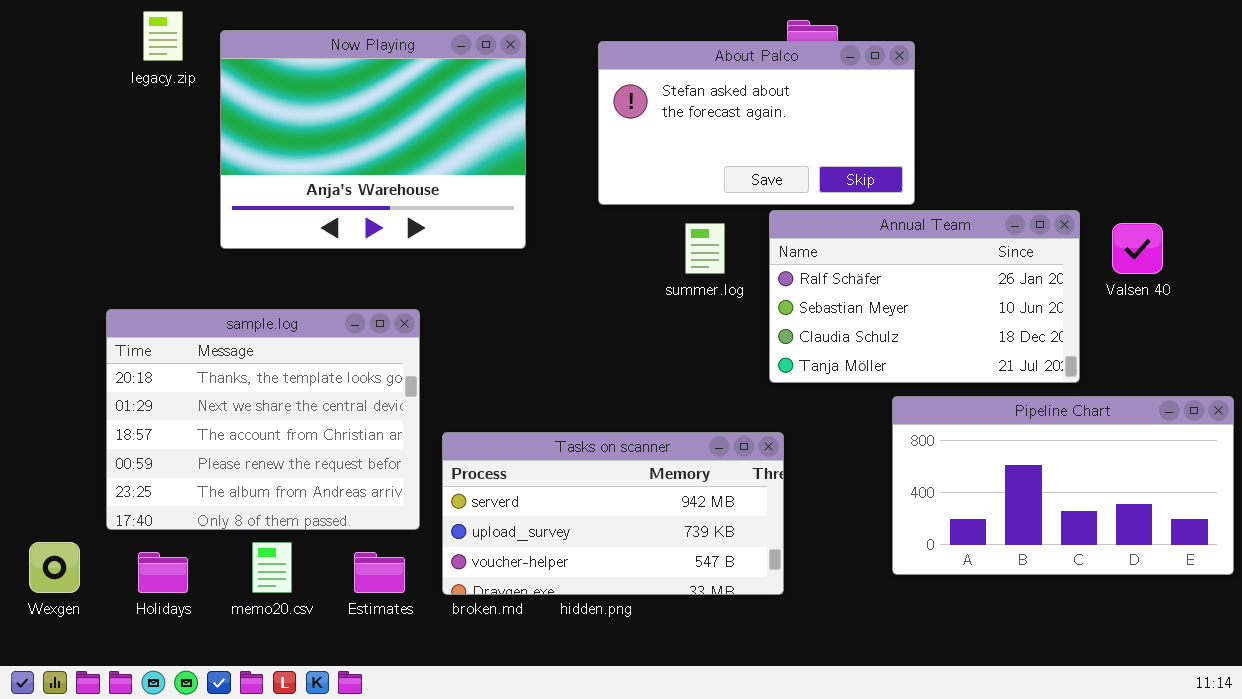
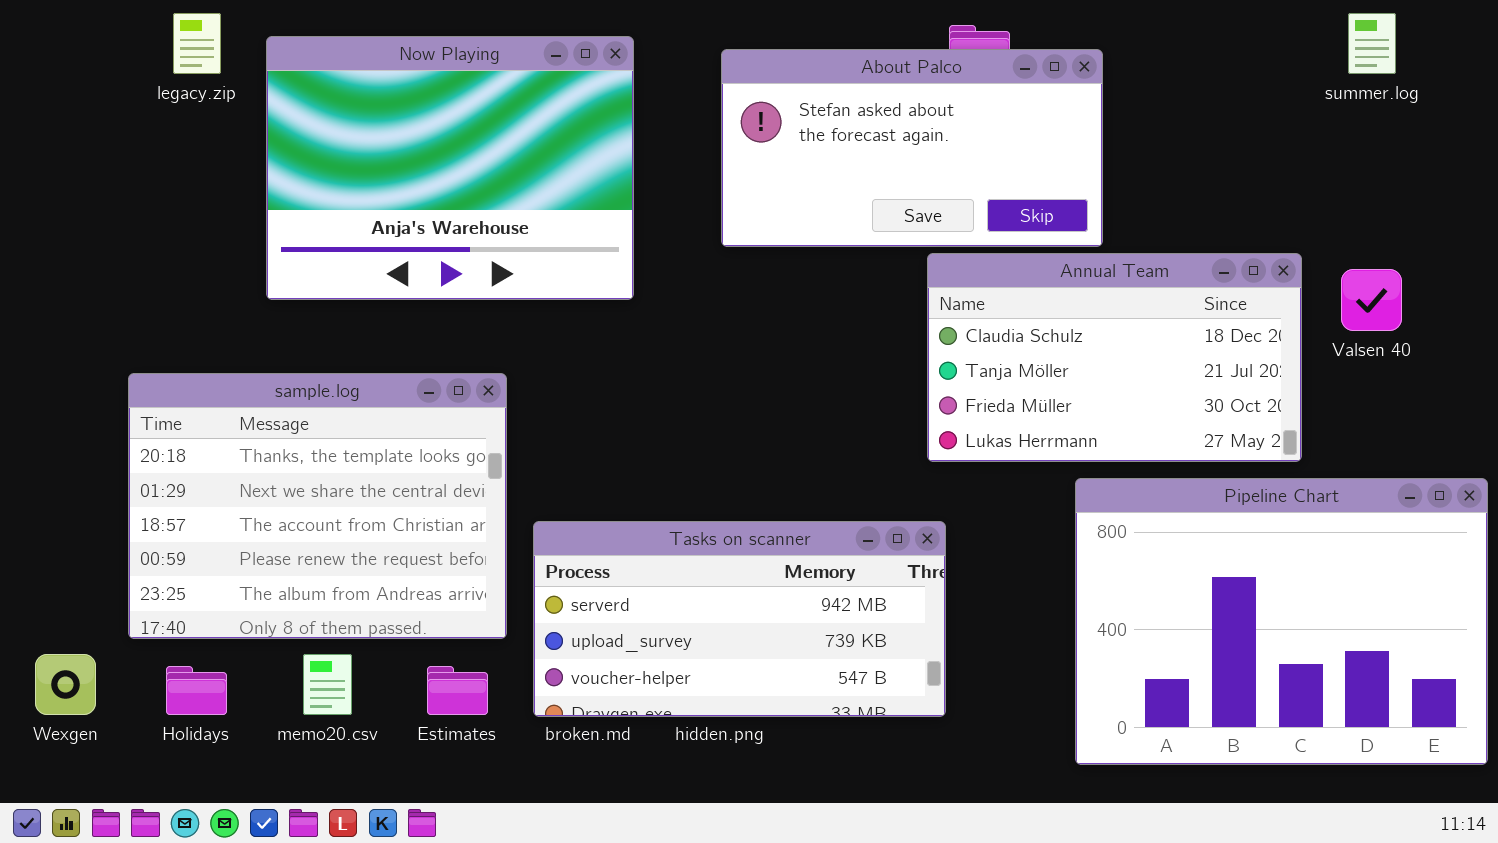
Annual Team: [769,210,1080,383] -> [927,253,1302,462], scrolled down 2 rows
summer.log: [685,223,725,274] -> [1348,13,1396,74], moved
Pipeline Chart: [892,396,1234,575] -> [1075,478,1488,765], resized

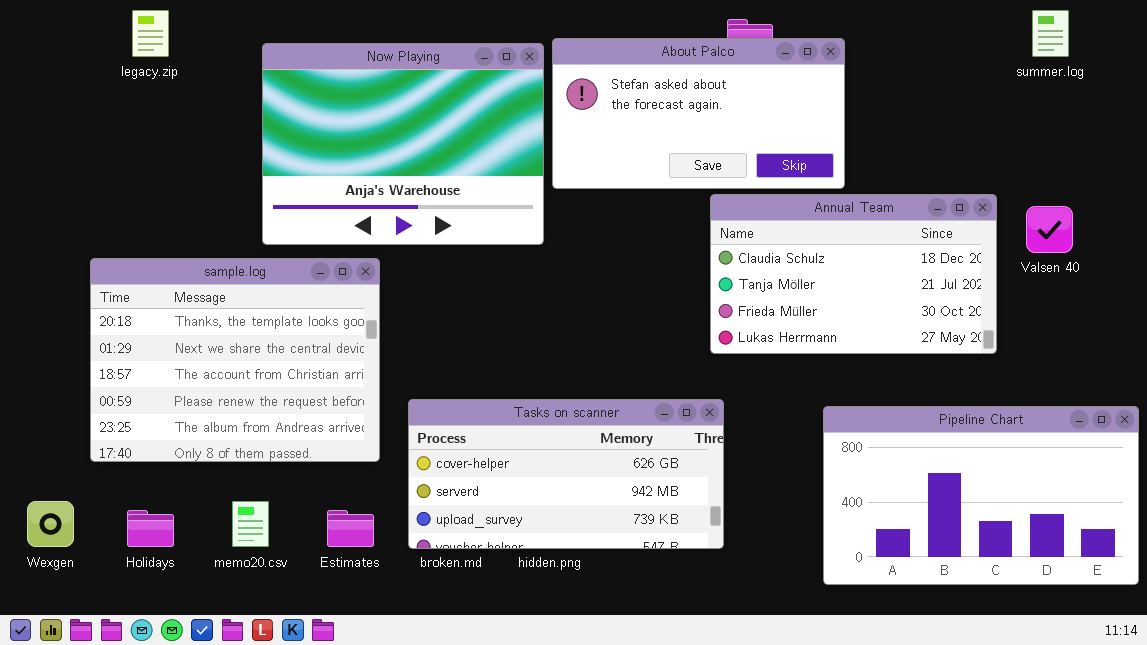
Now Playing: [266,36,634,300] -> [262,43,544,245], moved
sample.log: [128,373,507,639] -> [90,258,380,462], moved
Pipeline Chart: [1075,478,1488,765] -> [823,406,1139,585], resized
Tasks on scanner: [533,521,946,717] -> [408,399,724,549], scrolled up 1 row

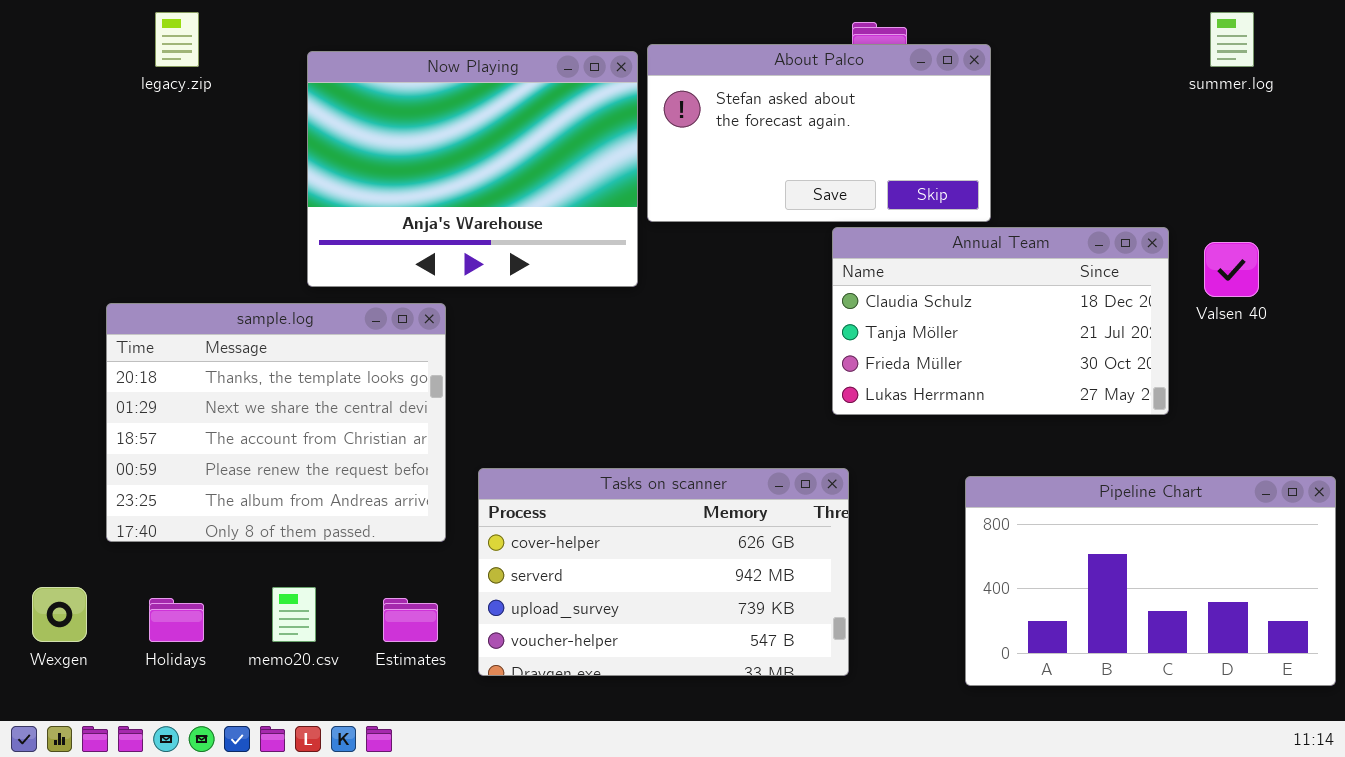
Tasks on scanner: [408,399,724,549] -> [478,468,849,676], resized

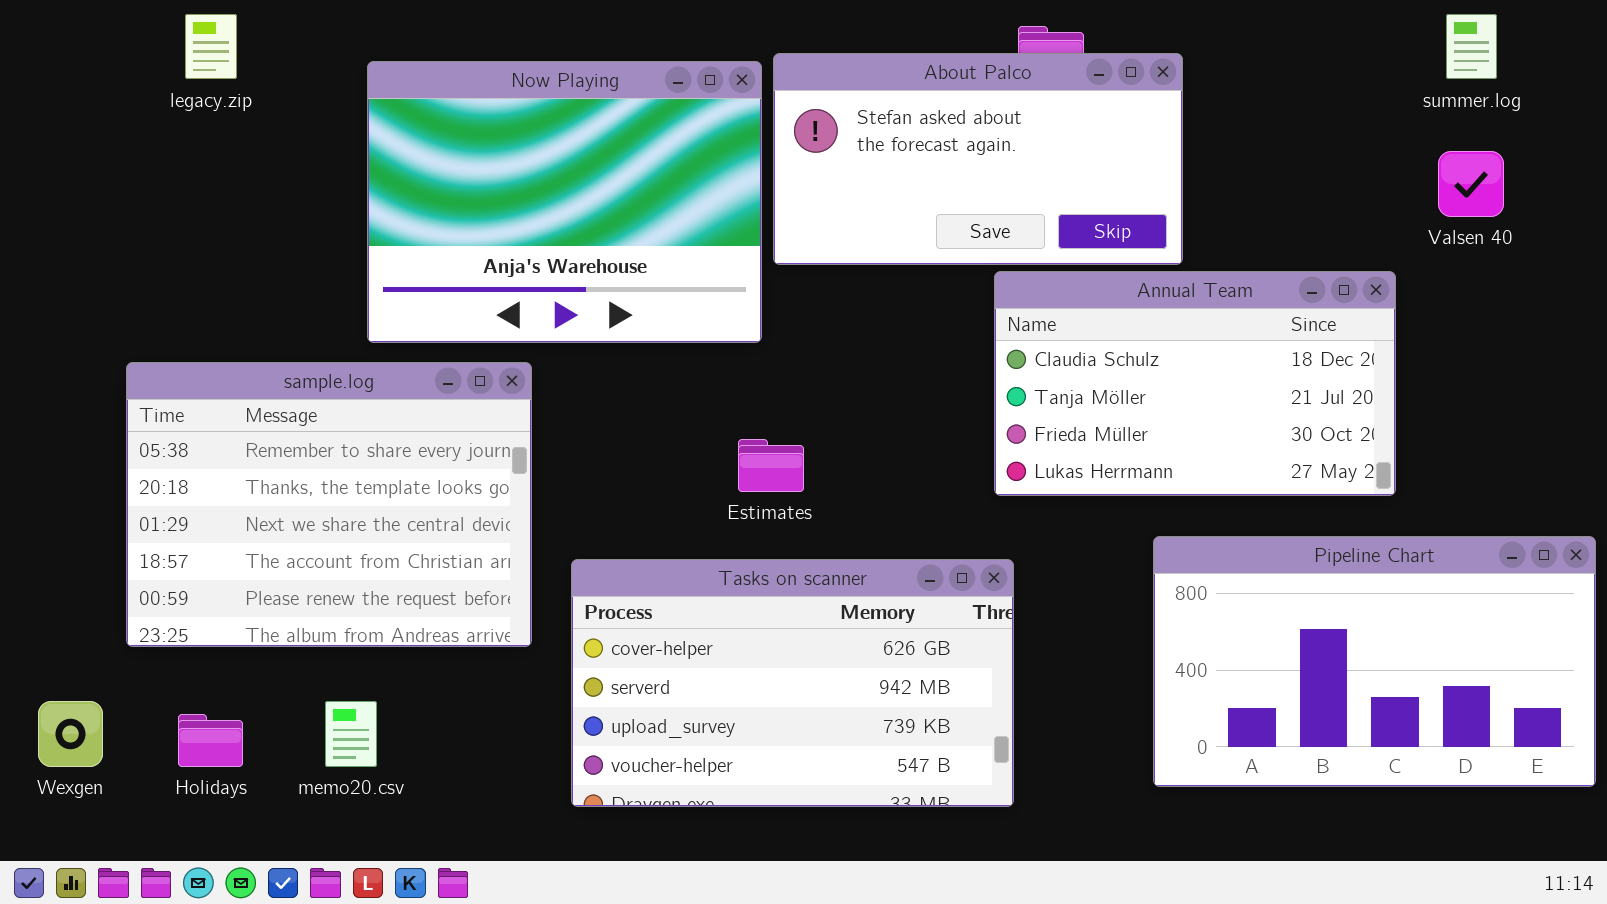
Valsen 40: [1204,242,1259,297] -> [1438,151,1504,217], moved
sample.log: [106,303,446,542] -> [126,362,532,647], scrolled up 1 row
Pipeline Chart: [965,476,1336,686] -> [1153,536,1596,787], moved
Estimates: [383,598,438,642] -> [738,439,804,492], moved

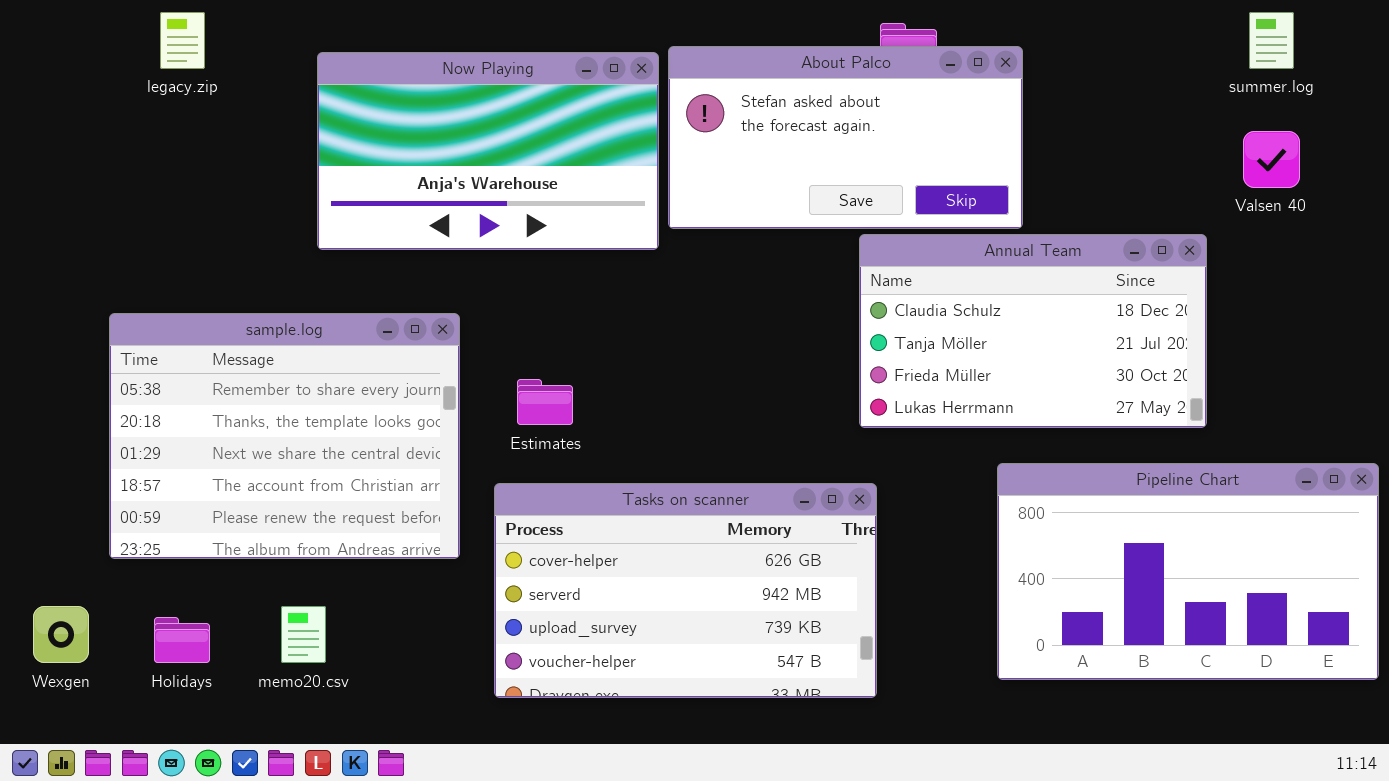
Now Playing: [367,61,762,343] -> [317,52,659,250], resized
Estimates: [738,439,804,492] -> [517,379,573,425], moved

